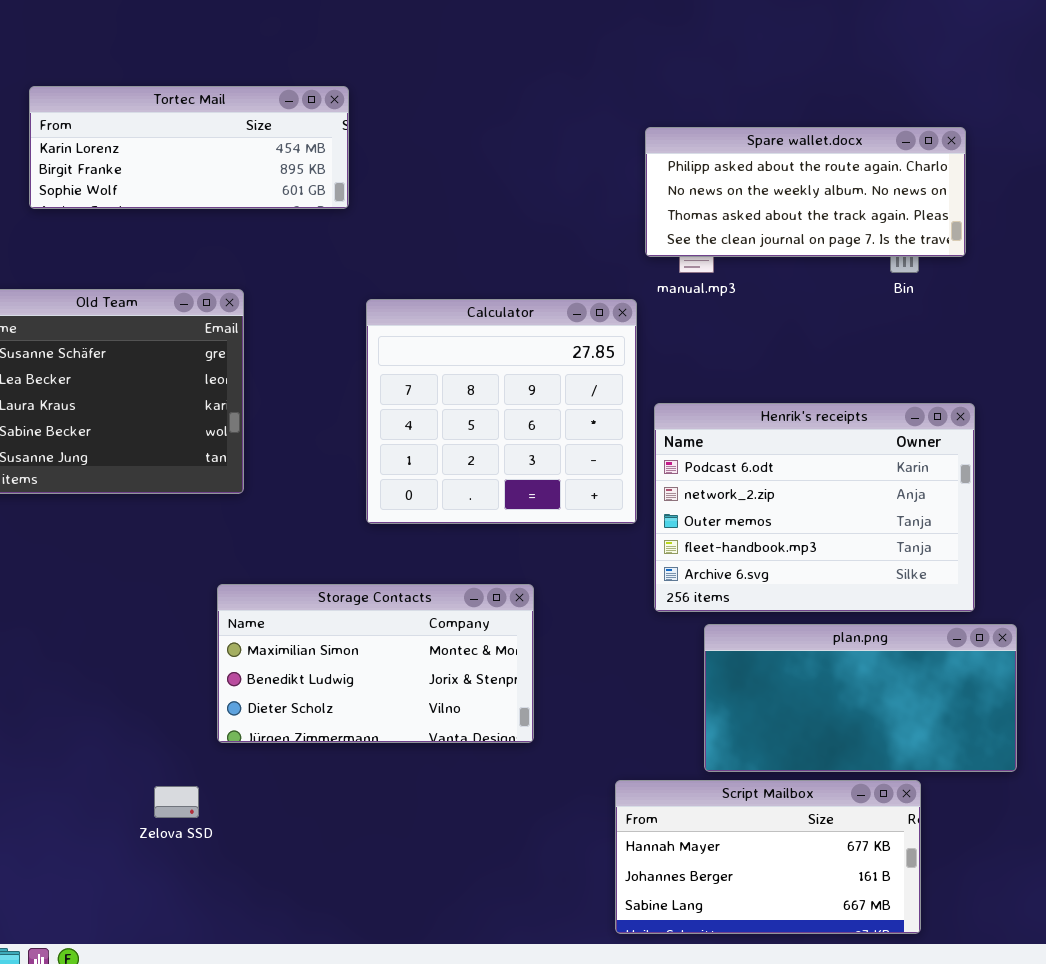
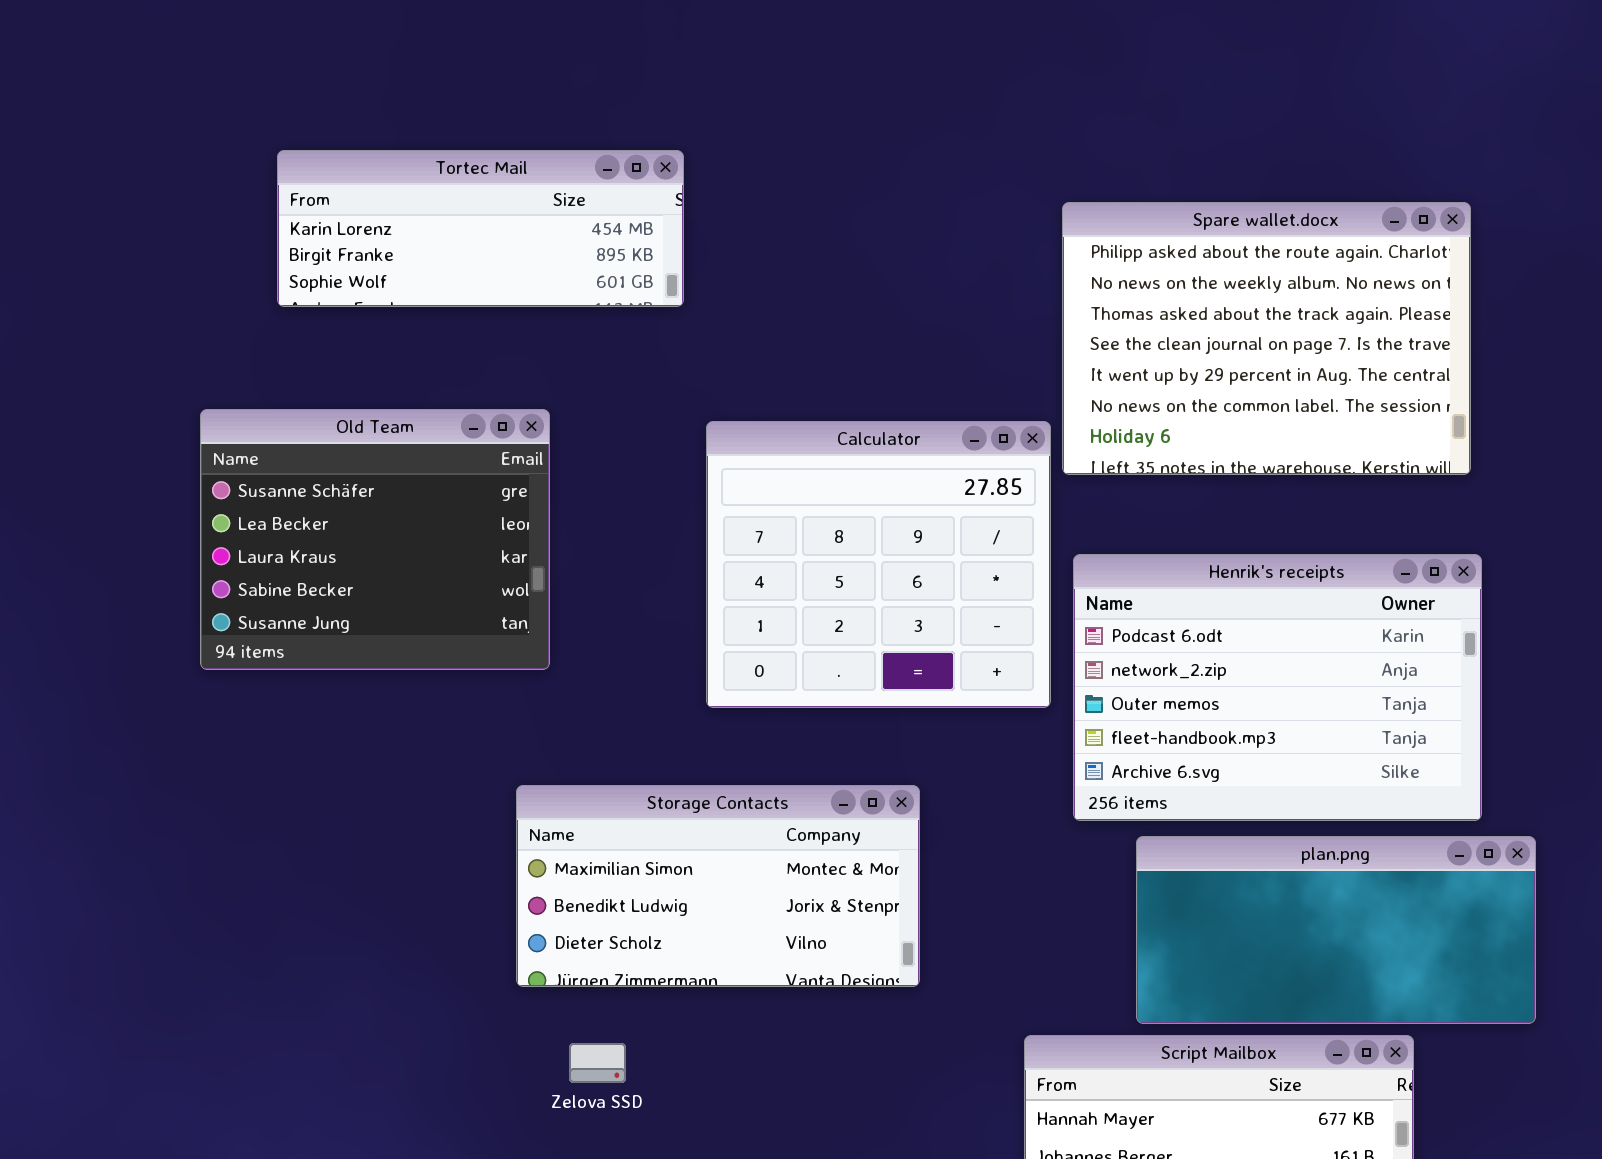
Spare wallet.docx: [645,127,966,257] -> [1062,202,1471,475], resized
Zelova SSD: [154,786,199,818] -> [569,1043,626,1083], moved

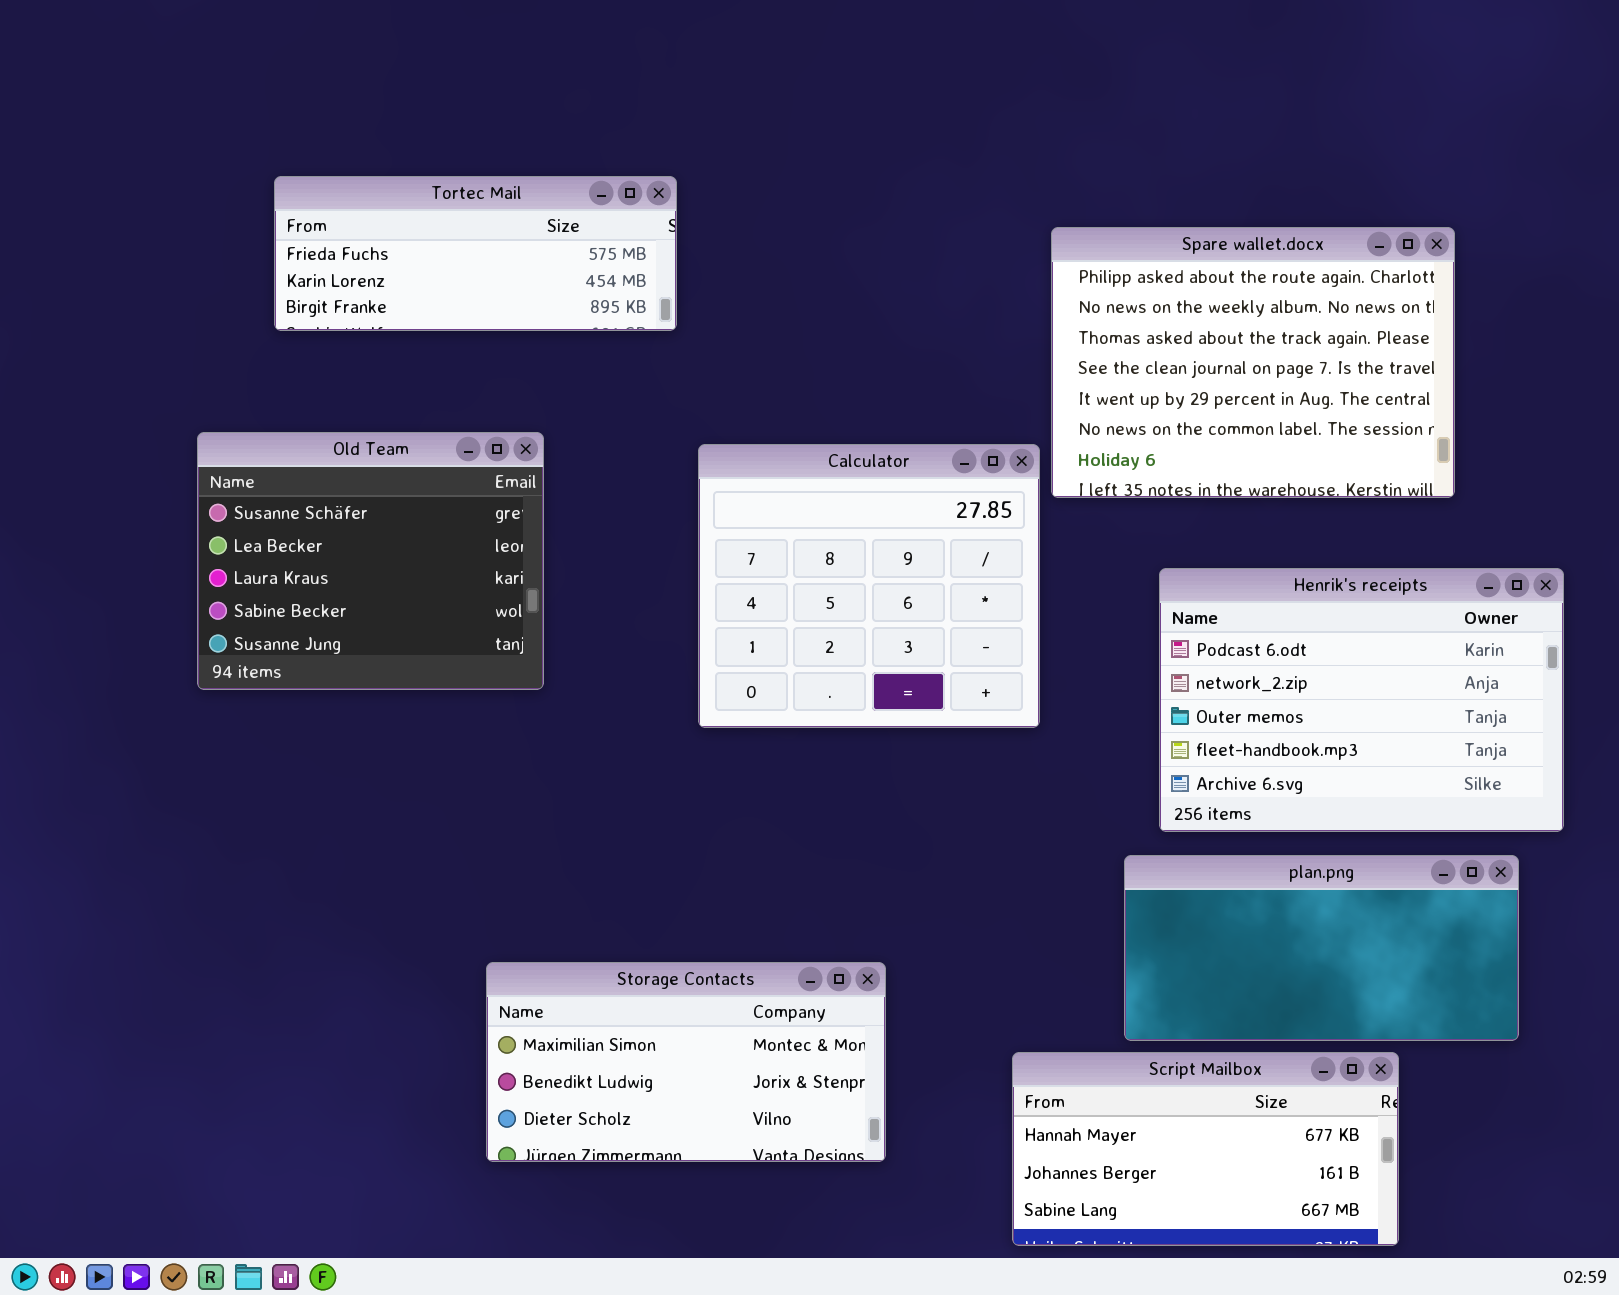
Tortec Mail: [277,150,684,307] -> [274,176,677,331], scrolled up 1 row
Henrik's receipts: [1073,554,1482,821] -> [1159,568,1564,832], moved
Storage Contacts: [516,785,920,987] -> [486,962,886,1162], moved

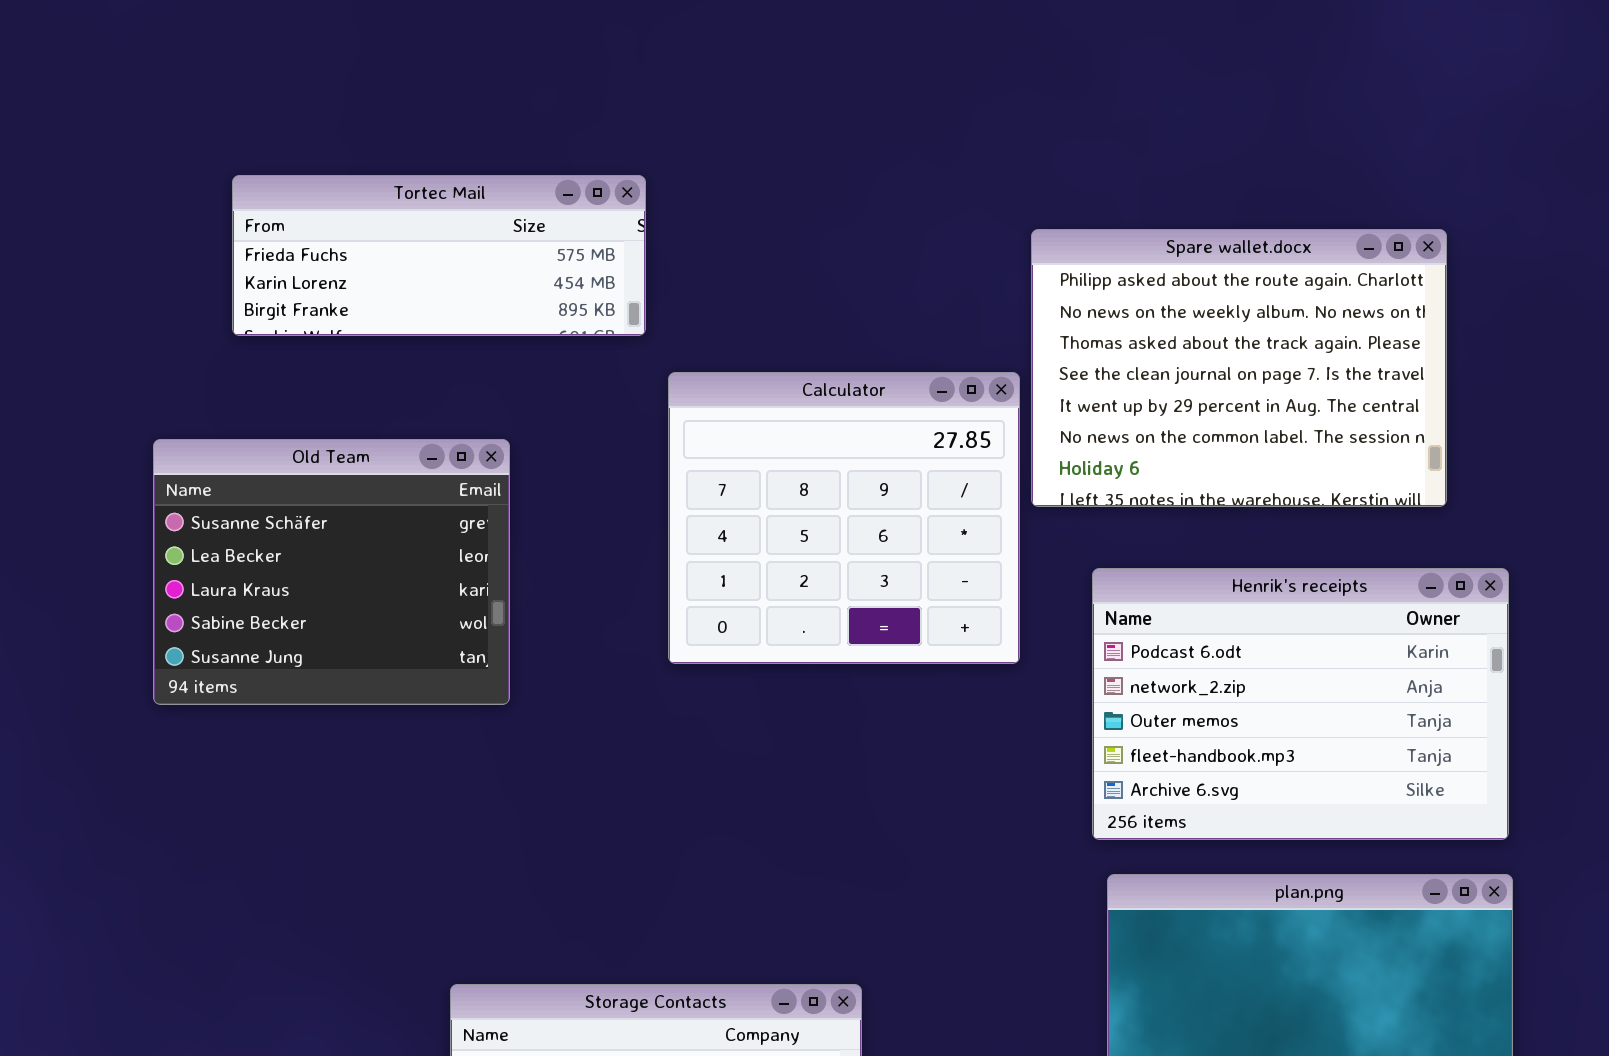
Calculator: [698,444,1040,728] -> [668,372,1020,664], moved
Henrik's receipts: [1159,568,1564,832] -> [1092,568,1509,840], moved

